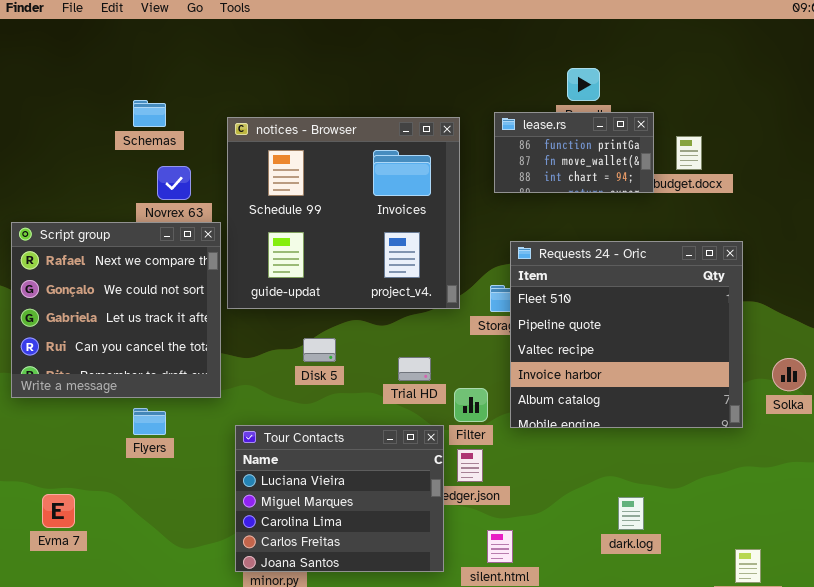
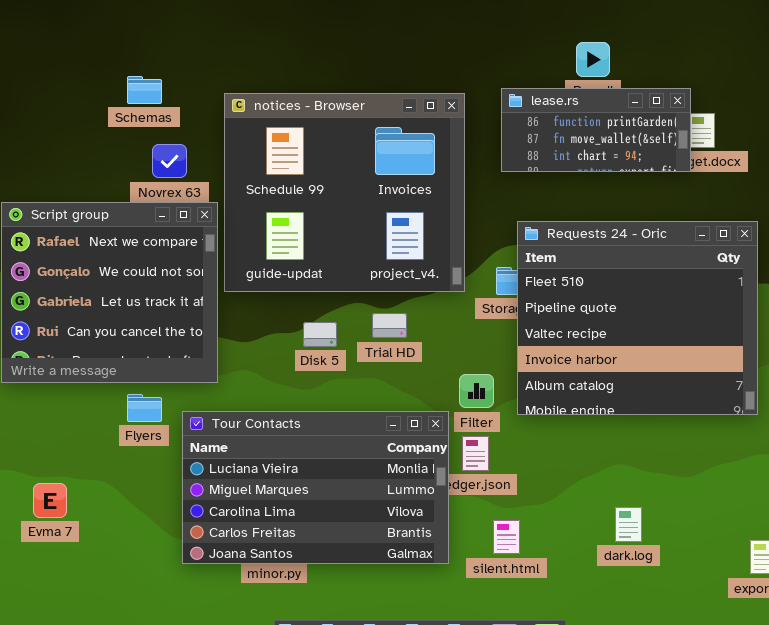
lease.rs: [494,112,654,193] -> [501,88,691,172], resized
Trial HD: [398,357,431,381] -> [372,313,407,338], moved
Tour Contacts: [235,425,444,572] -> [182,411,449,564], resized
dark.log: [618,497,644,530] -> [615,507,642,542], moved

